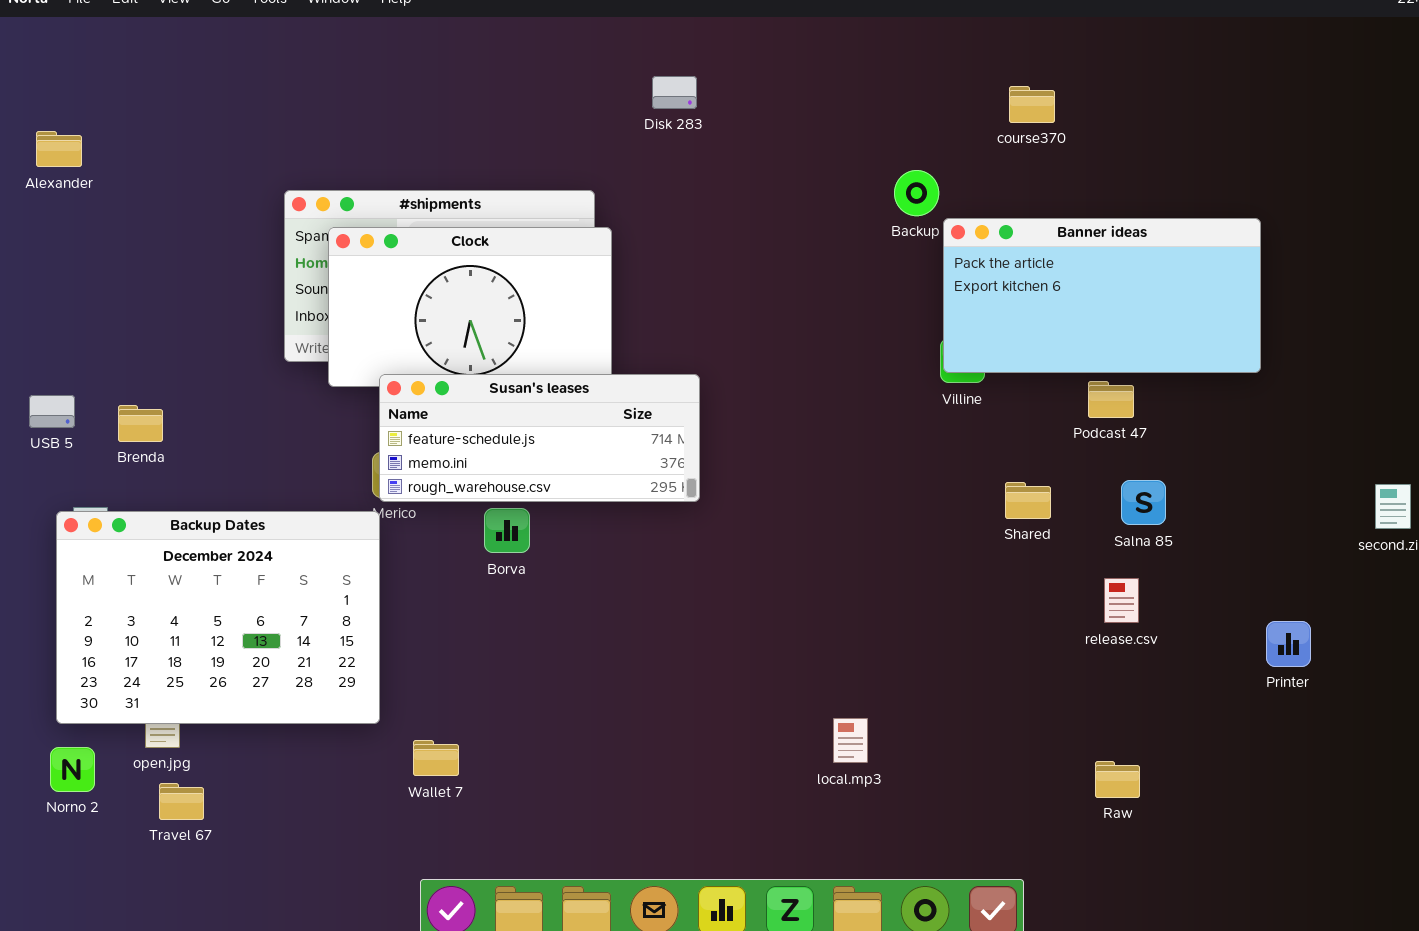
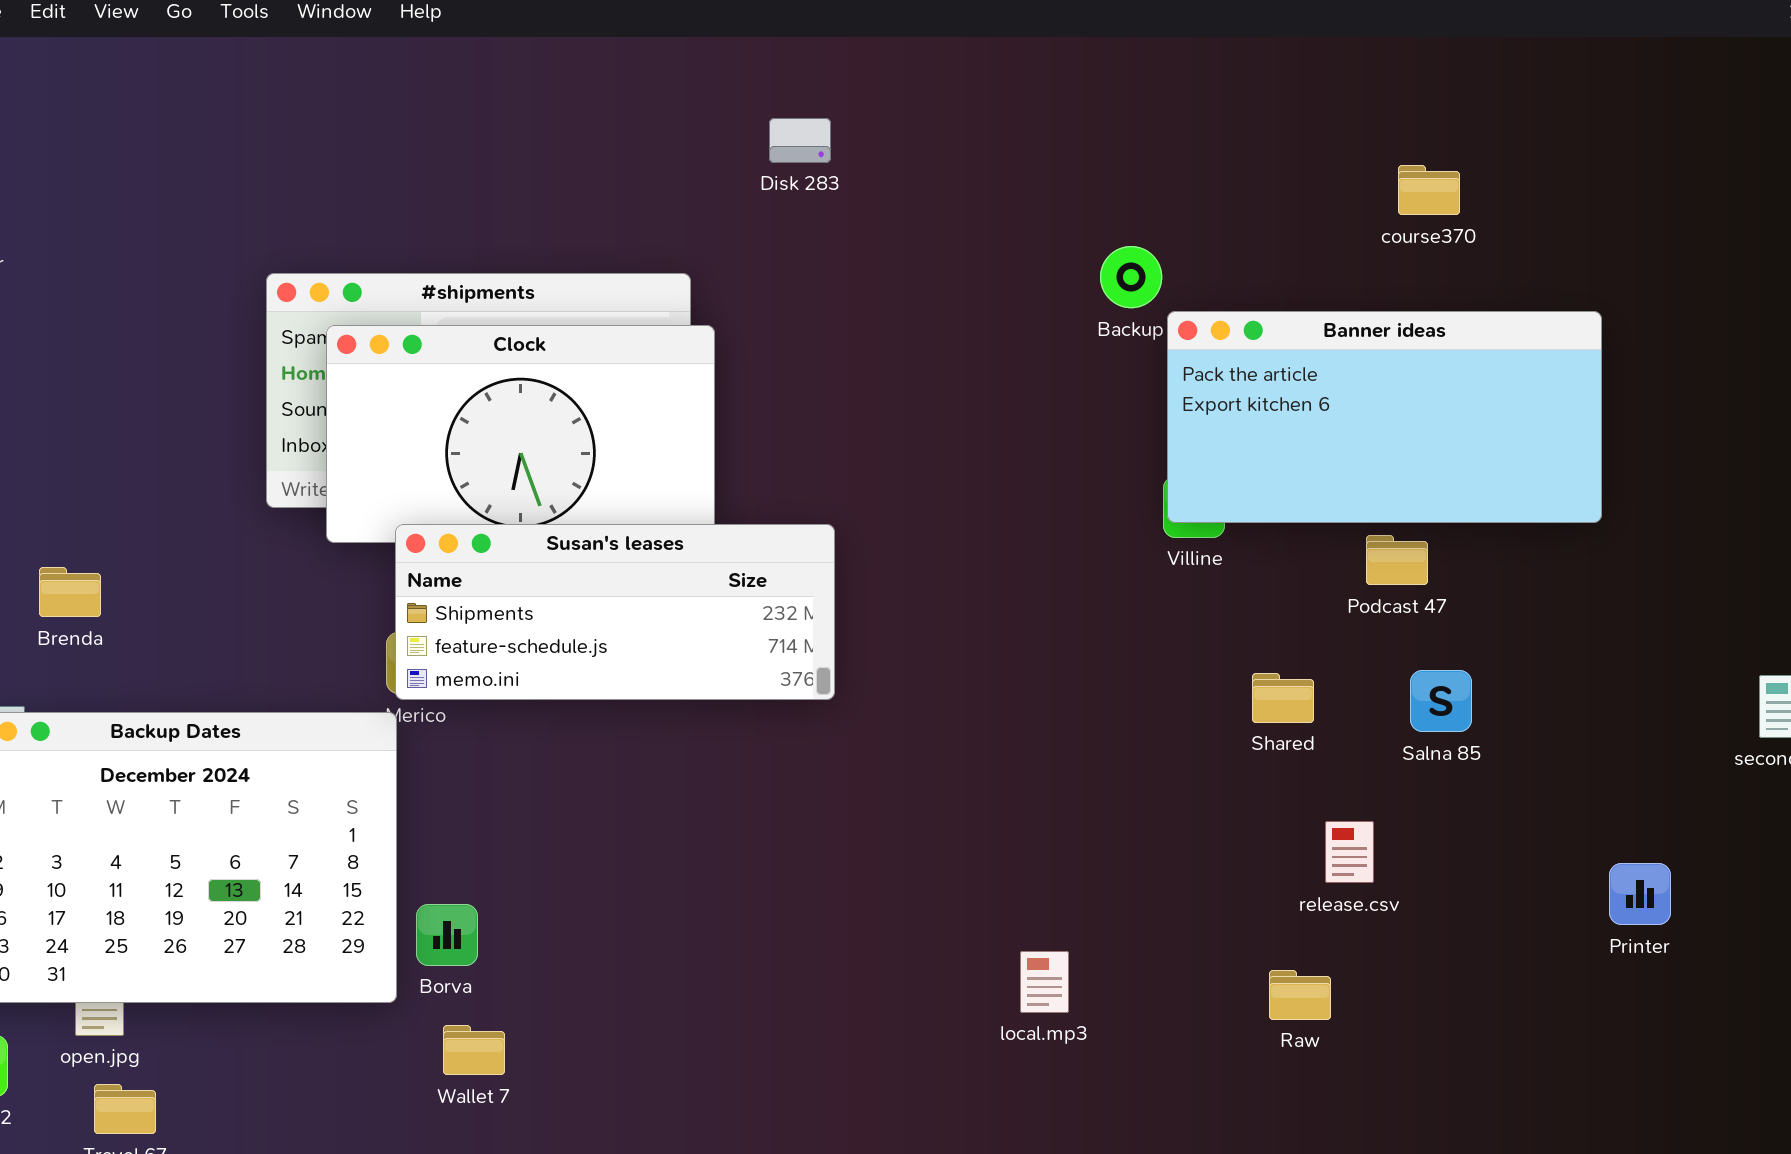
course370: [1009,86,1055,123] -> [1398,165,1460,215], moved
Susan's leases: [379,374,700,502] -> [395,524,835,700], scrolled up 1 row
Borva: [484,508,530,553] -> [416,904,478,966], moved
release.csv: [1104,578,1139,623] -> [1325,821,1374,883], moved
local.mp3: [833,718,868,763] -> [1020,951,1069,1013], moved
Raw: [1095,761,1140,798] -> [1269,970,1331,1020], moved

